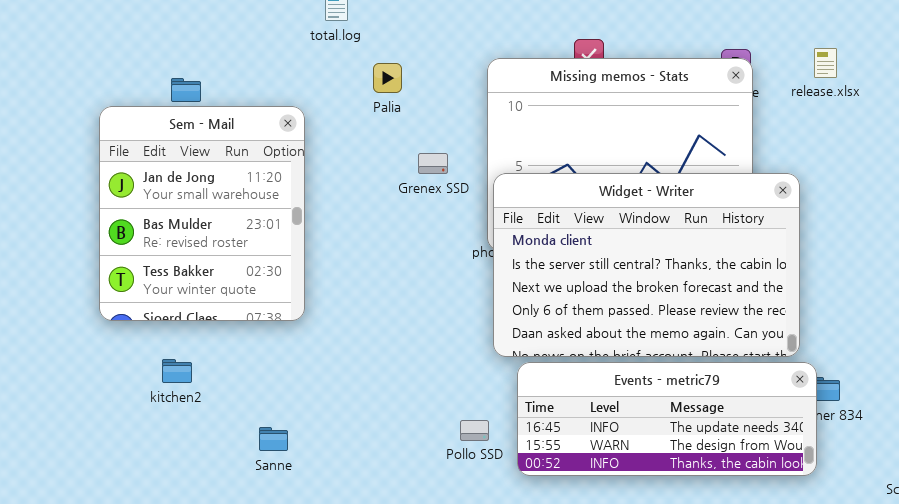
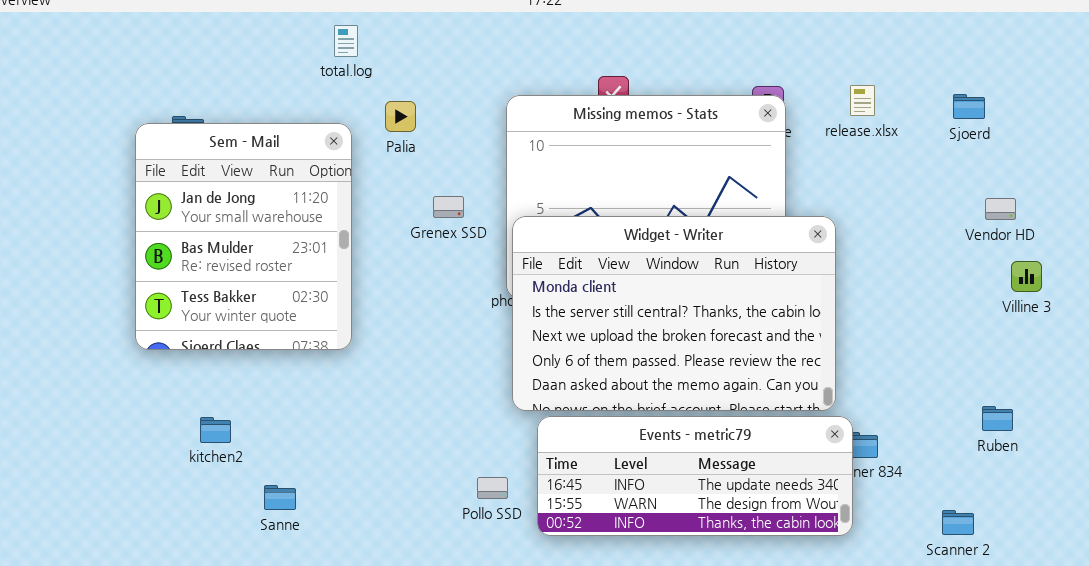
Sem - Mail: [99,106,305,321] -> [135,123,352,350], moved
kitchen2: [162,359,192,383] -> [200,417,231,443], moved

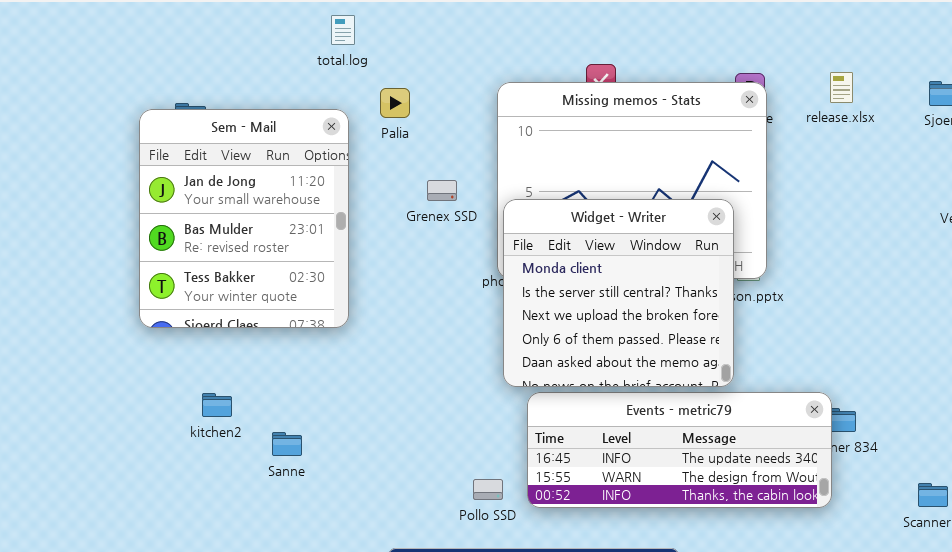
Widget - Writer: [512,216,836,411] -> [503,199,734,387], resized
Pollo SSD: [477,477,508,499] -> [473,479,503,500], moved
Sanne: [264,485,296,510] -> [272,432,302,456], moved

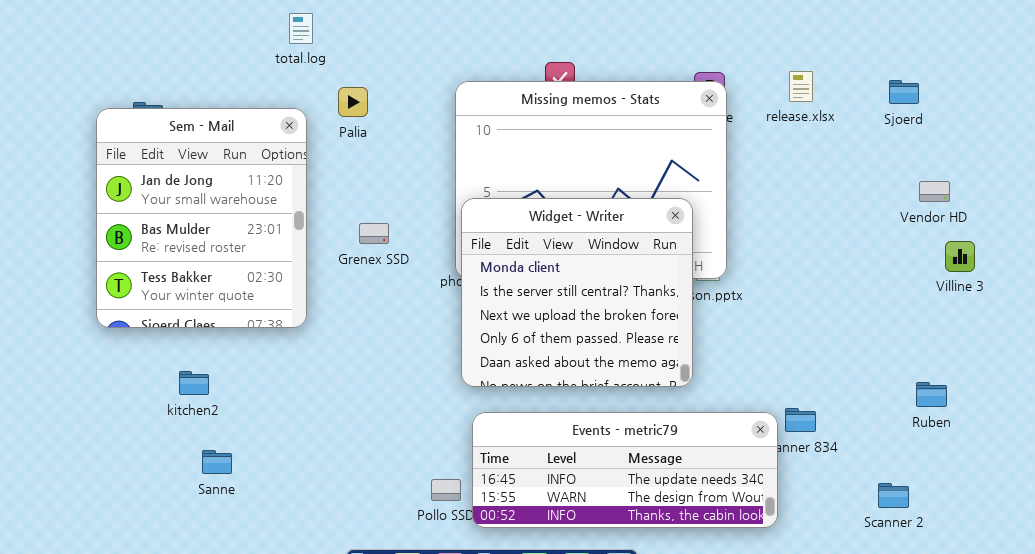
Grenex SSD: [427,180,457,201] -> [359,223,389,244], moved
Events - metric79: [527,392,832,508] -> [472,412,778,528], moved
kitchen2: [202,393,232,417] -> [179,371,209,395], moved
Sanne: [272,432,302,456] -> [202,450,232,474], moved

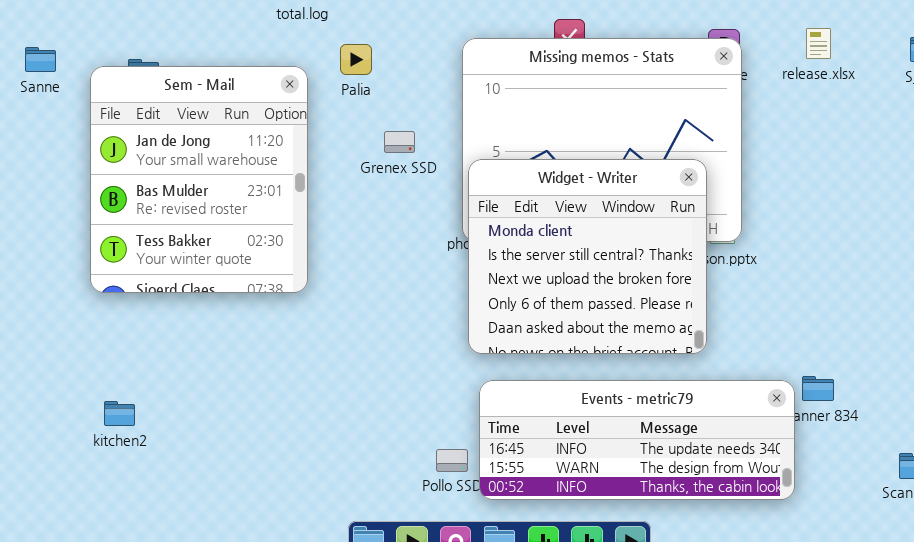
Grenex SSD: [359,223,389,244] -> [384,131,415,153], moved
kitchen2: [179,371,209,395] -> [104,401,135,426], moved
Sanne: [202,450,232,474] -> [25,47,56,72], moved

